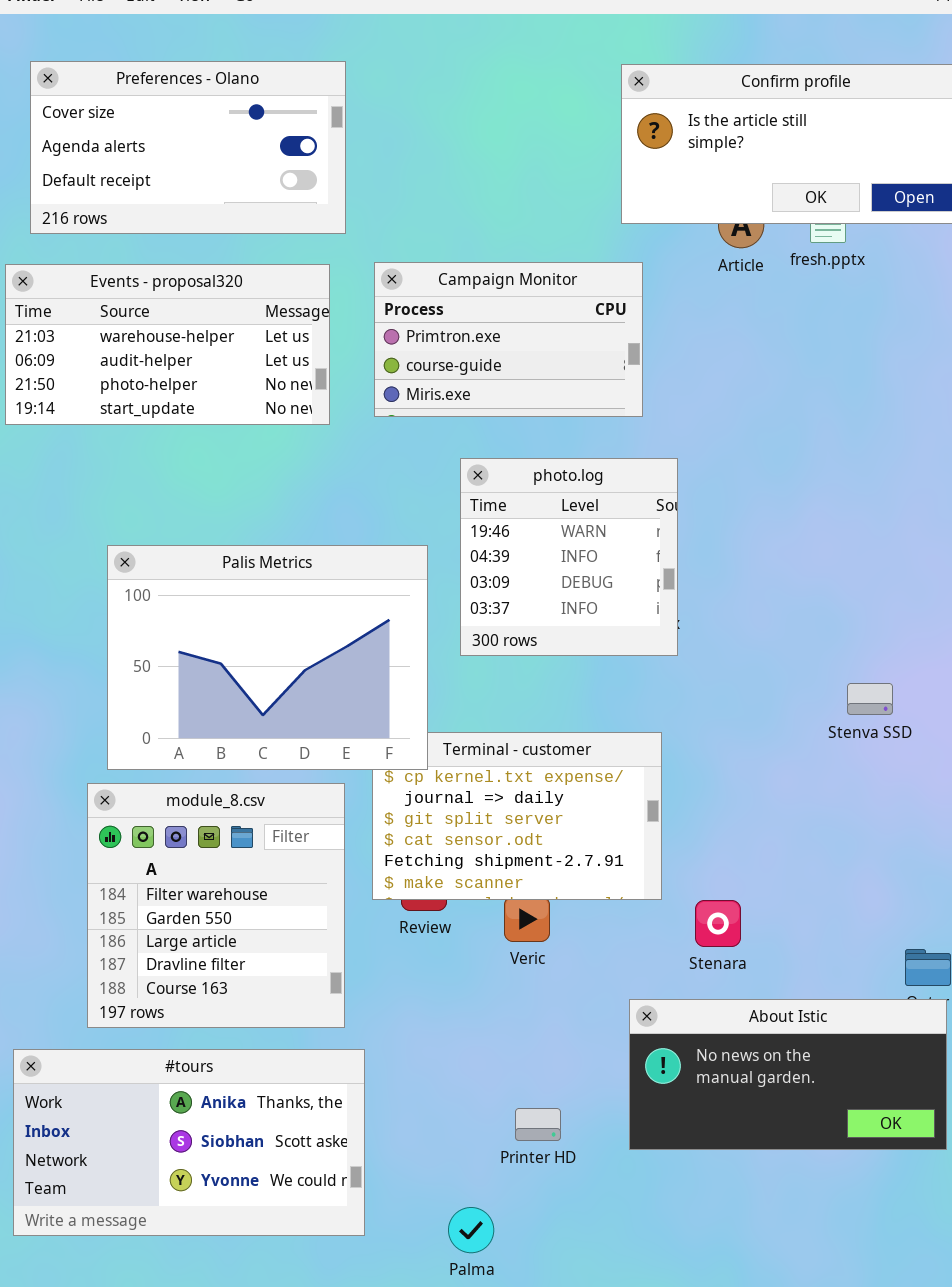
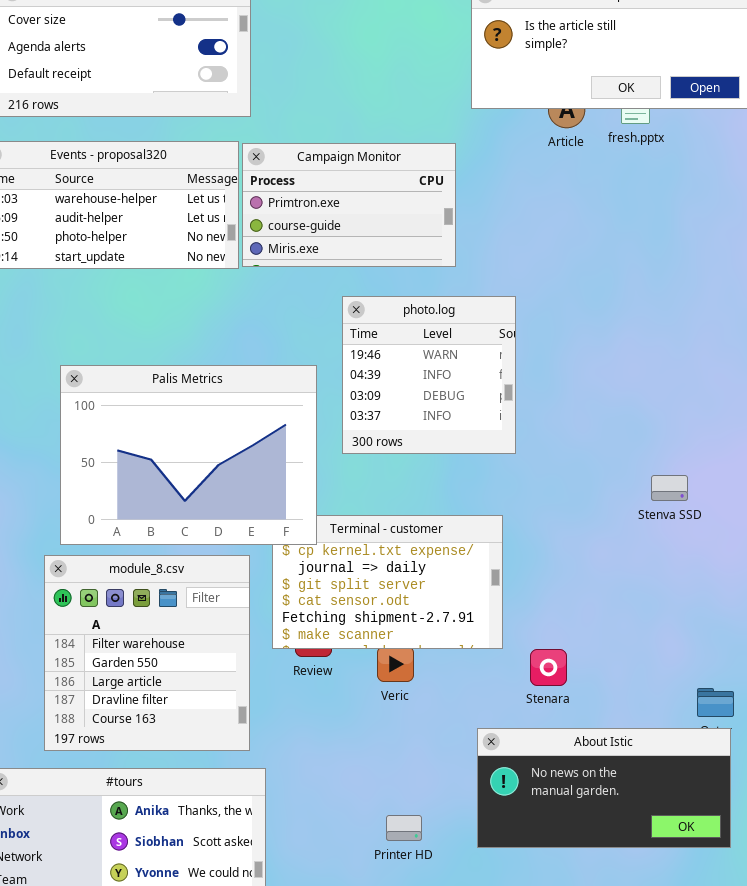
Campaign Monitor: [374,262,643,417] -> [242,143,456,267], moved

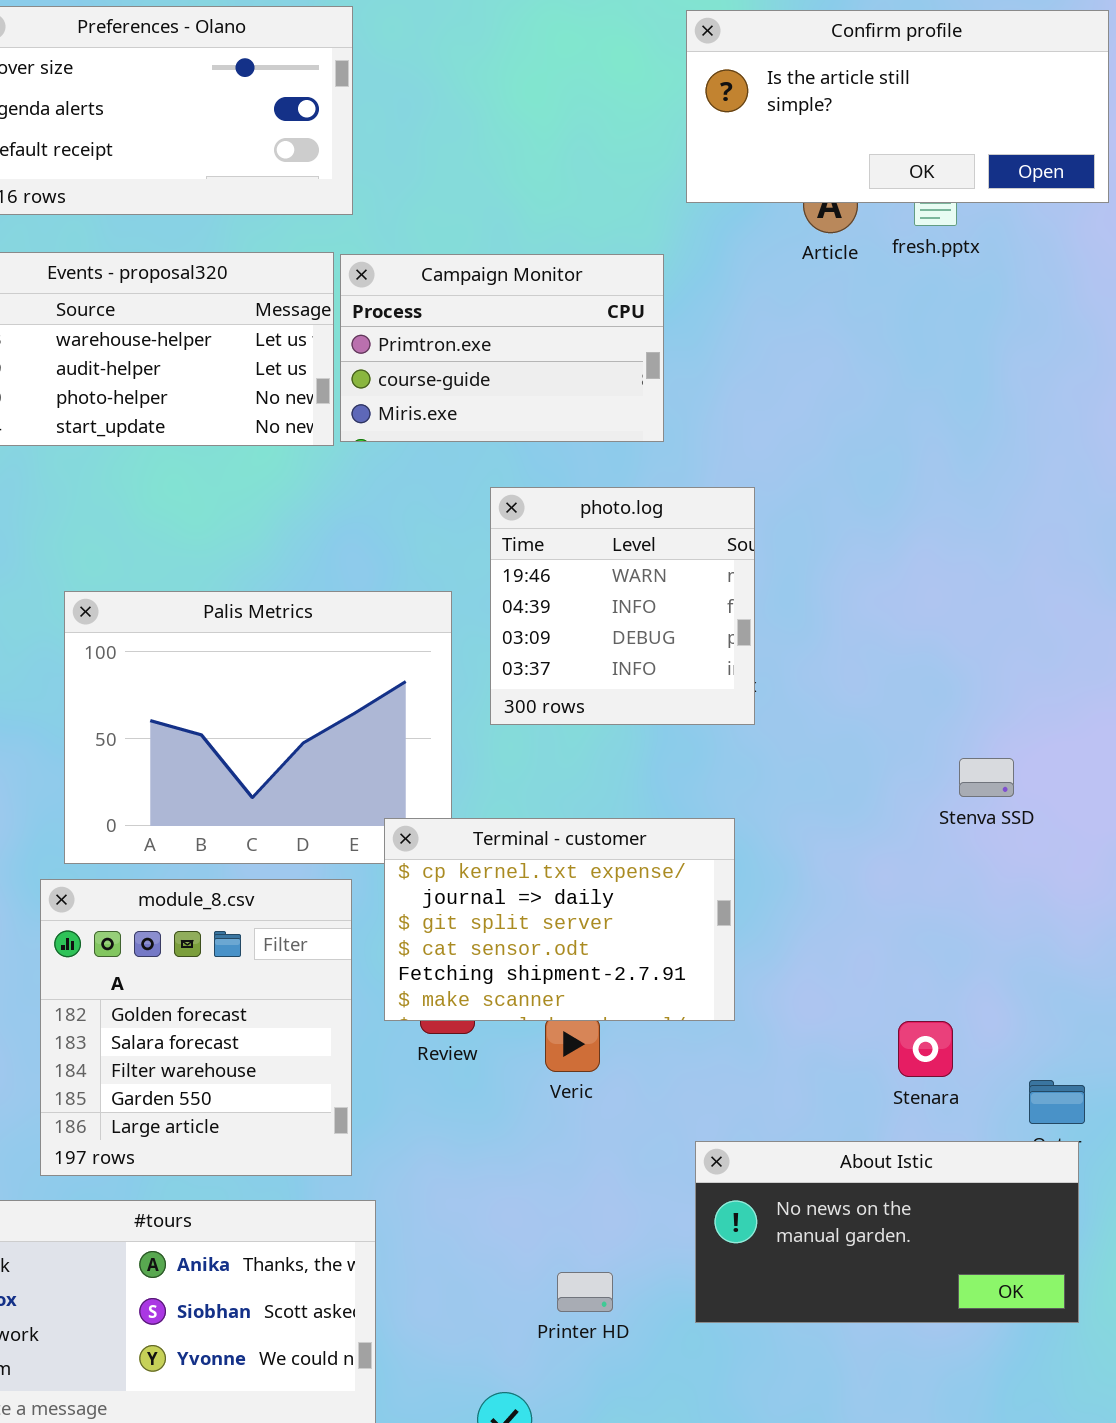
Terminal - customer: [272,515,503,649] -> [384,818,735,1021], raised
module_8.csv: [44,555,250,751] -> [40,879,352,1176], scrolled up 2 rows
Stenara: [530,649,567,686] -> [898,1021,953,1077], moved

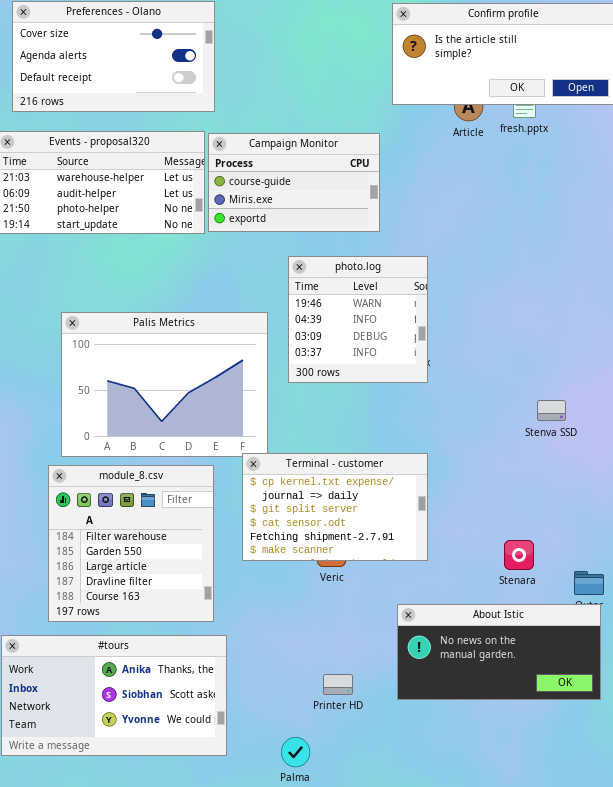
Campaign Monitor: [340,254,664,442] -> [208,133,380,232], scrolled down 1 row
Terminal - customer: [384,818,735,1021] -> [242,453,428,561], moved
module_8.csv: [40,879,352,1176] -> [48,465,214,622], scrolled down 2 rows

